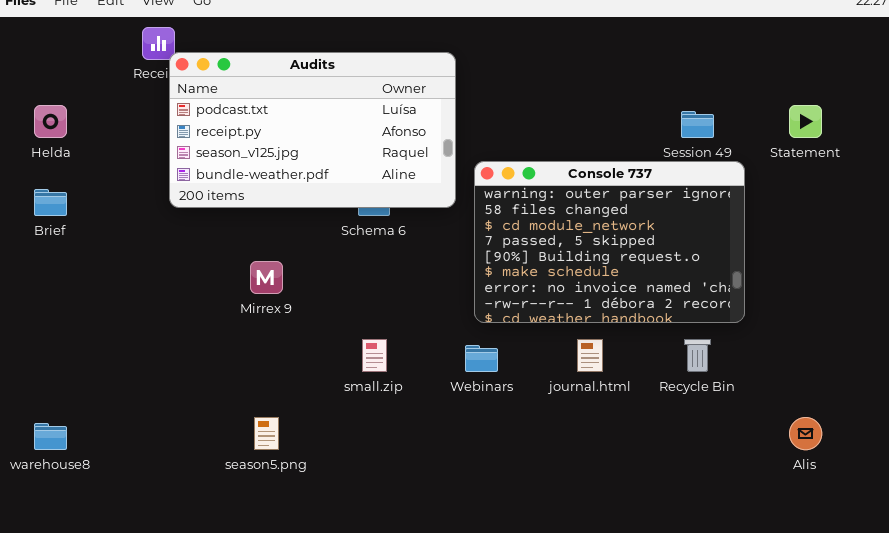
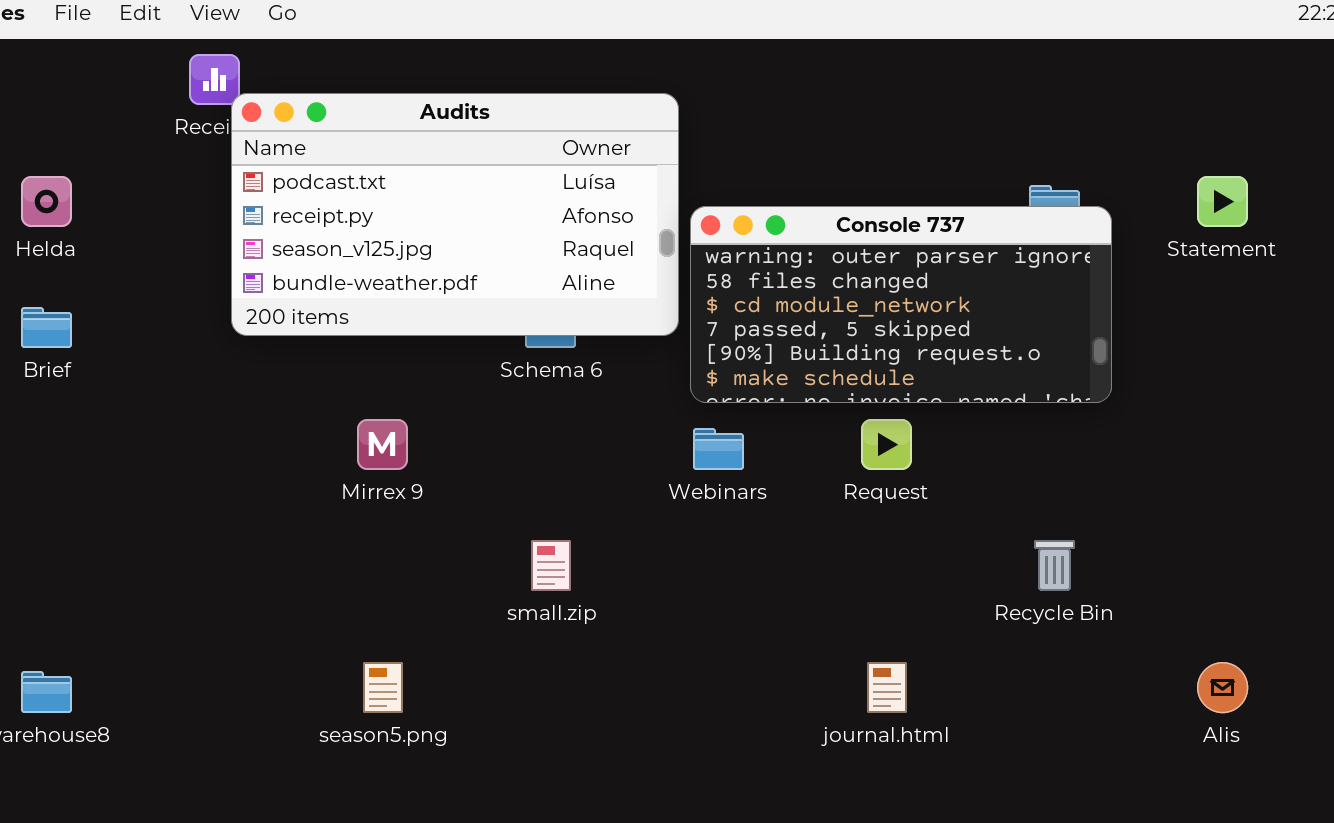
Console 737: [474,161,745,323] -> [690,206,1112,403], moved, resized
journal.html: [577,339,603,372] -> [867,662,907,713], moved
Webinars: [465,345,498,372] -> [693,428,744,470], moved

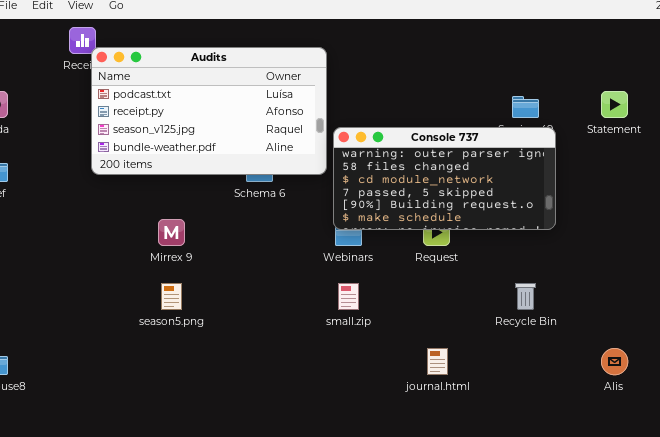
Console 737: [690,206,1112,403] -> [333,127,556,230], moved
small.zip: [531,540,571,591] -> [338,283,359,310], moved
season5.png: [363,662,403,713] -> [161,283,182,310], moved

